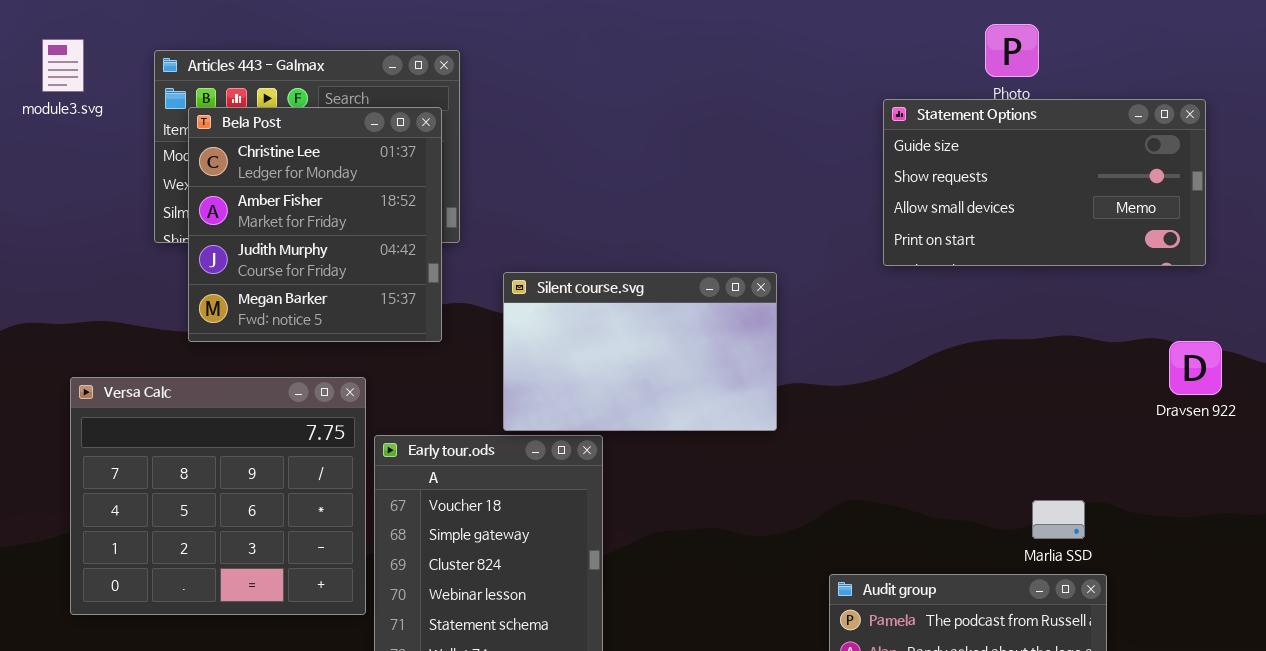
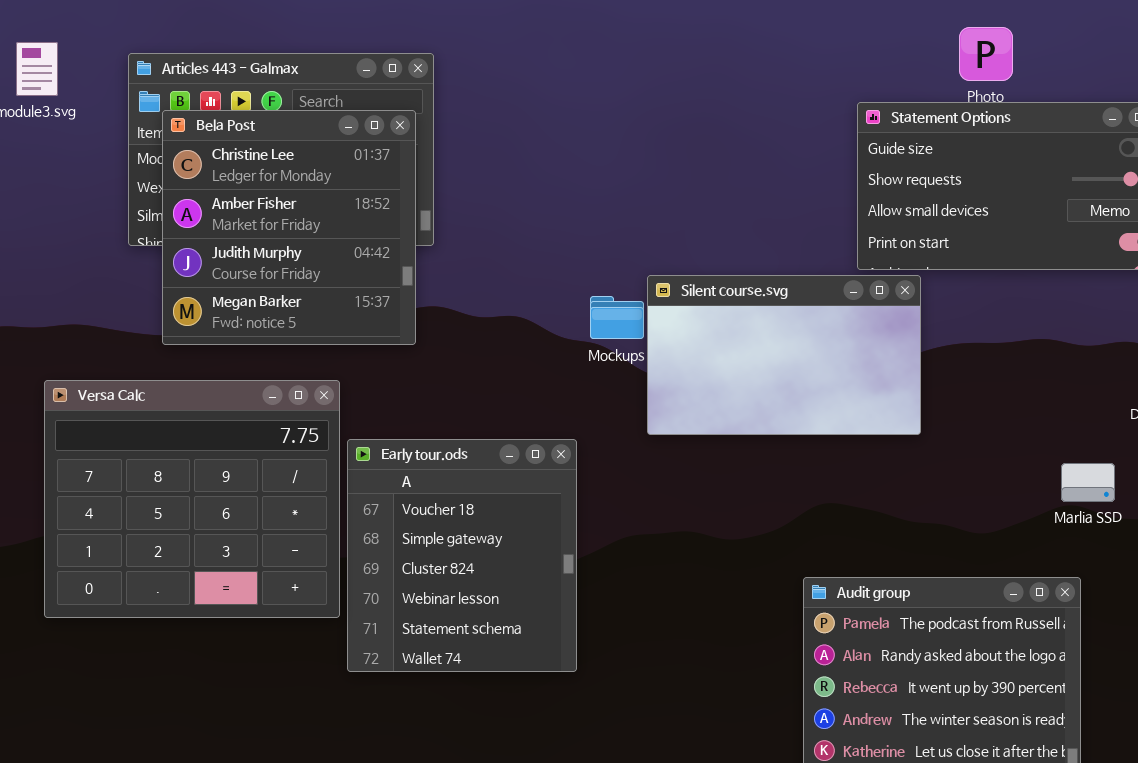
Silent course.svg: [503,272,777,431] -> [647,275,921,435], moved
Marlia SSD: [1032,500,1085,539] -> [1061,463,1115,502], moved

